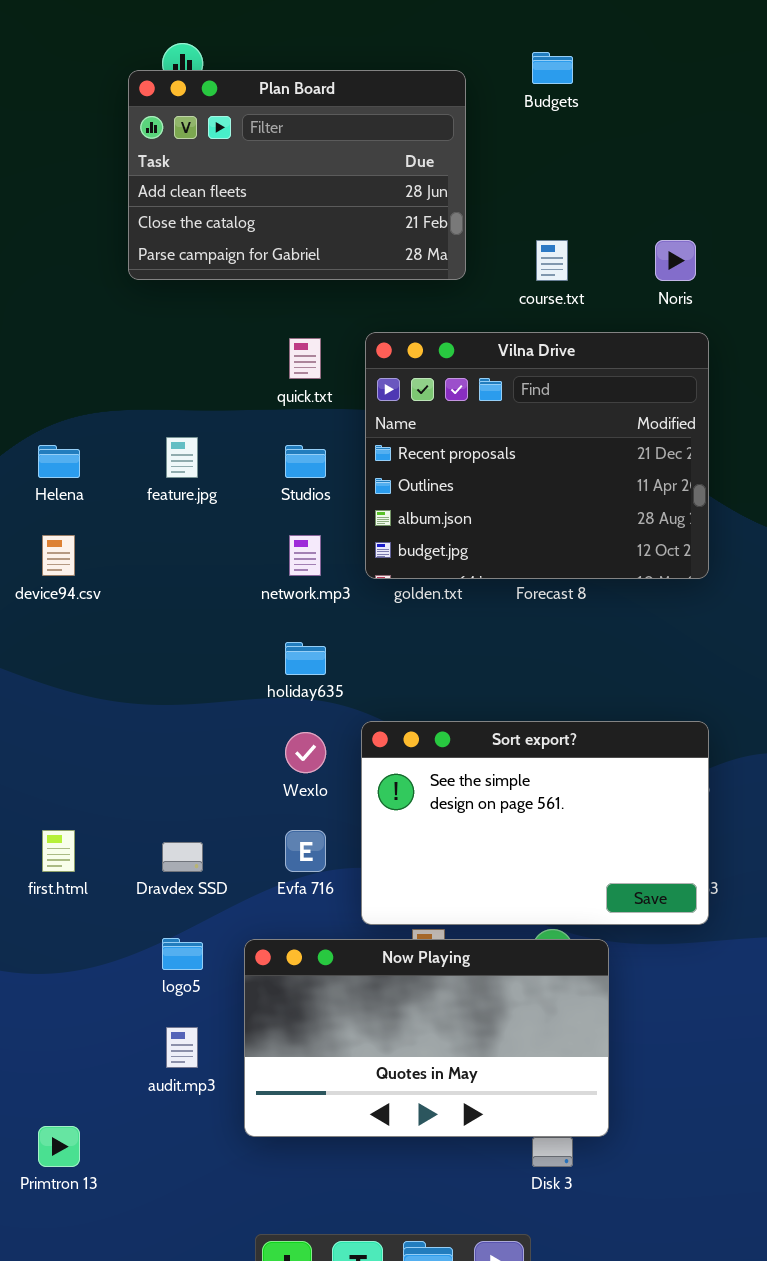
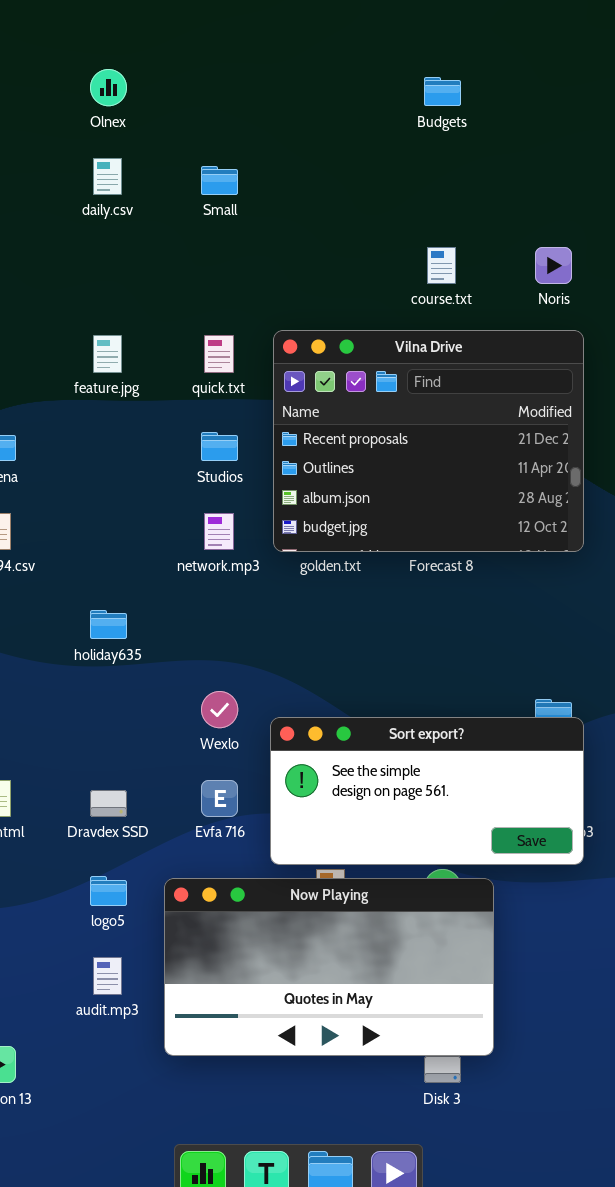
Plan Board: [128,70,466,280] -> none, closed
feature.jpg: [166,437,198,478] -> [93,335,122,373], moved
holiday635: [285,642,326,675] -> [90,610,127,639], moved
Sort export?: [361,721,709,925] -> [270,717,584,865], resized

